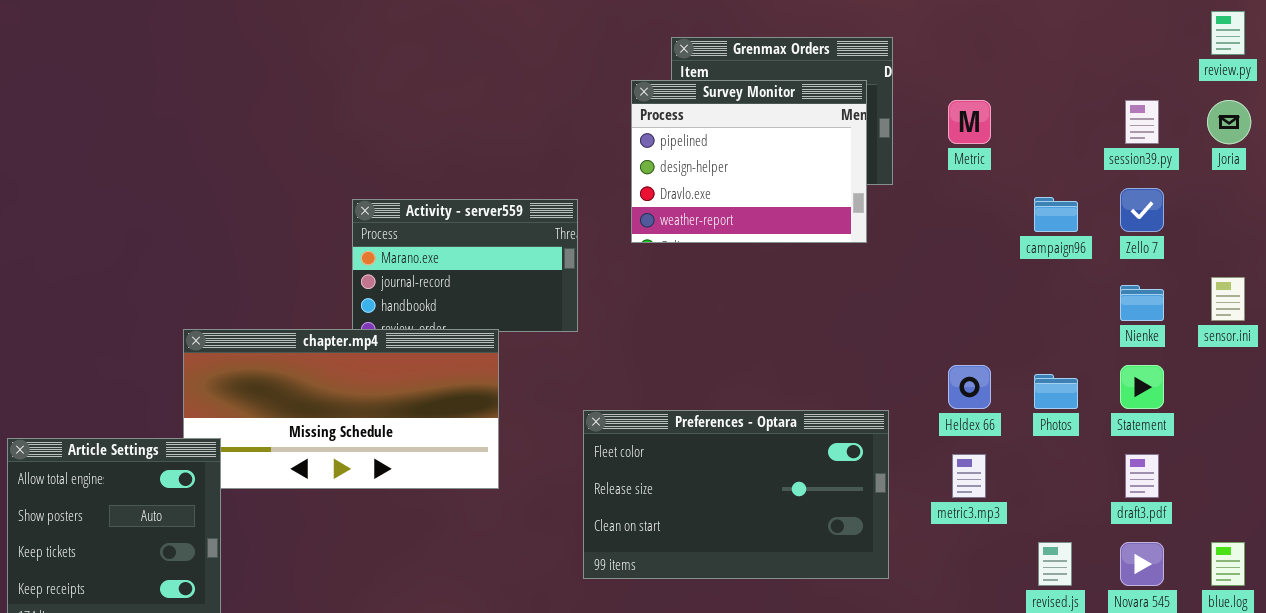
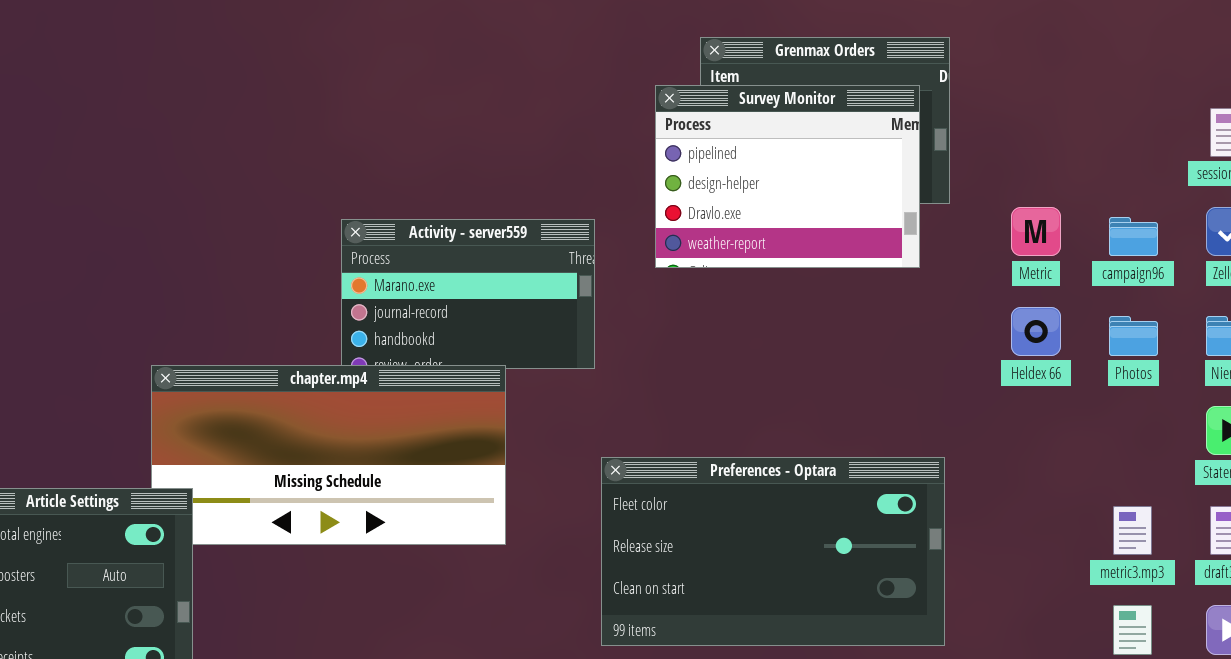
Metric: [948,100,991,144] -> [1011,207,1061,256], moved
Heldex 66: [948,365,991,409] -> [1011,307,1061,356], moved
Photos: [1034,374,1078,409] -> [1109,316,1158,356], moved
metric3.mp3: [952,454,986,498] -> [1113,506,1152,555], moved

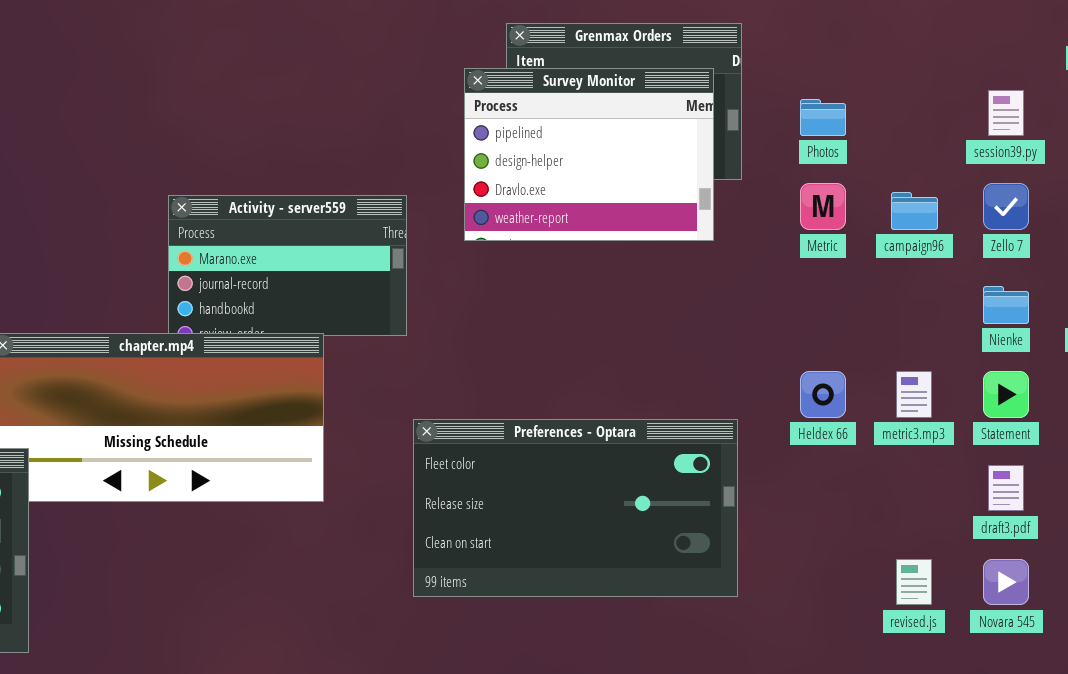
Heldex 66: [1011,307,1061,356] -> [800,371,846,418], moved
Photos: [1109,316,1158,356] -> [800,99,846,136], moved
metric3.mp3: [1113,506,1152,555] -> [896,371,932,418], moved

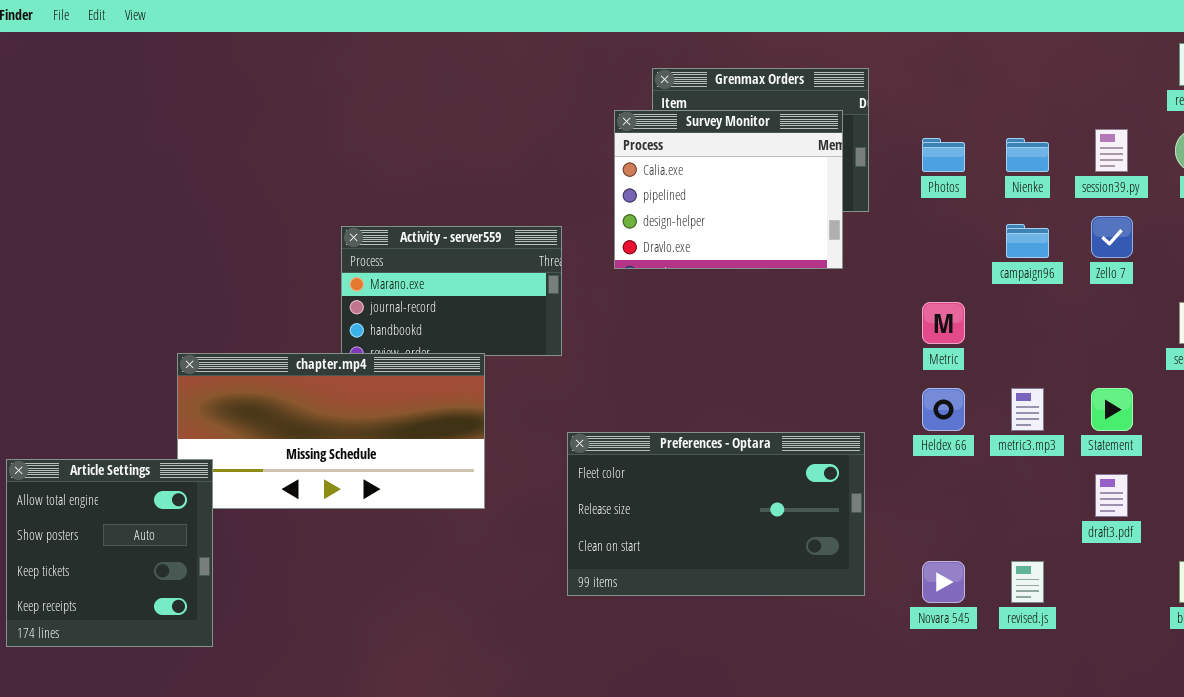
Survey Monitor: [464,68,714,241] -> [614,110,843,269], scrolled up 1 row
Metric: [800,183,846,230] -> [922,302,965,344], moved
Nienke: [983,286,1029,324] -> [1006,138,1049,172], moved
Novara 545: [983,559,1029,605] -> [922,561,965,603], moved

